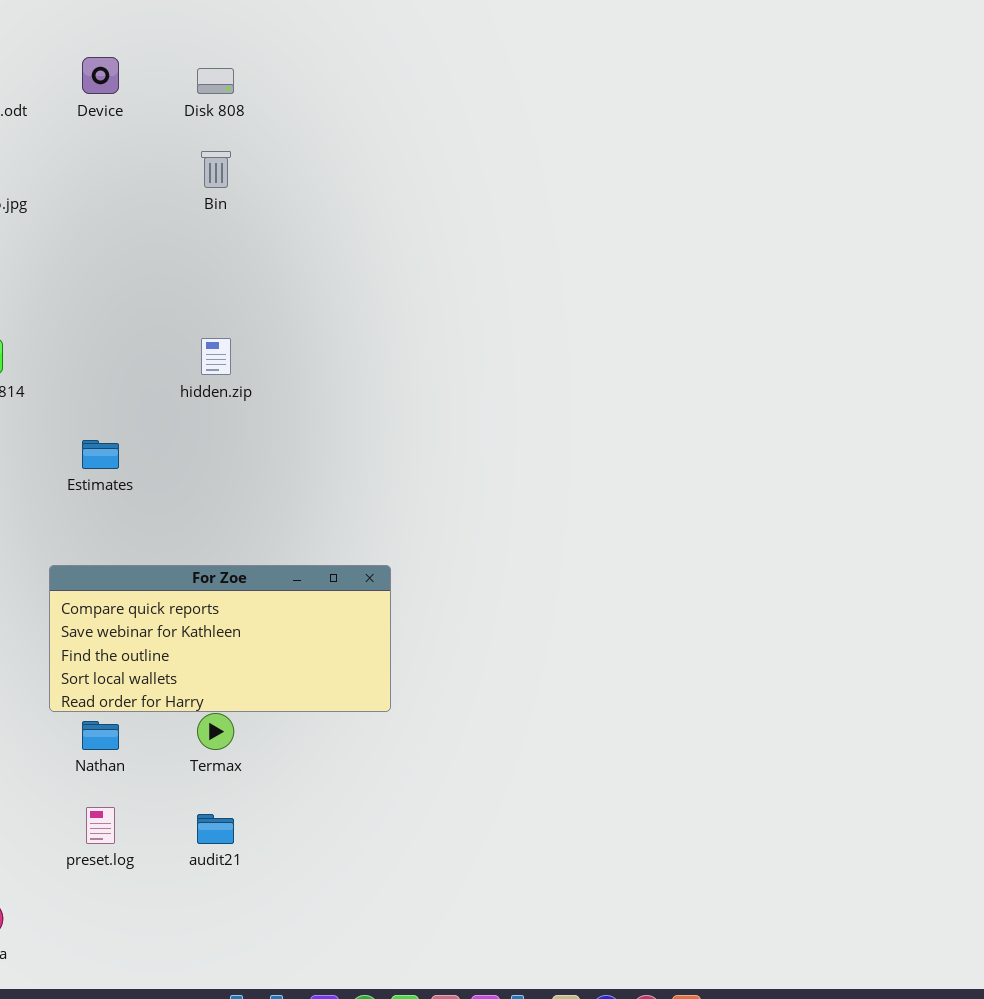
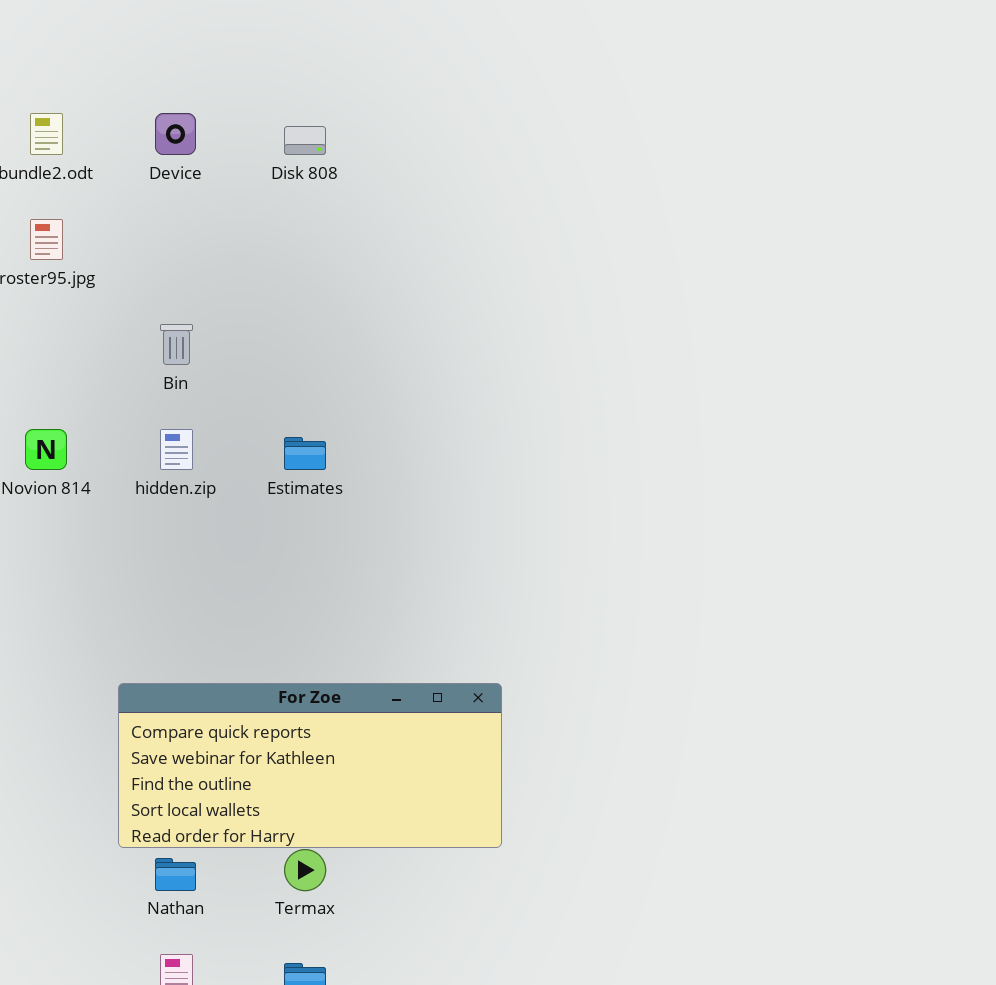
Bin: [201,151,231,188] -> [160,324,193,365], moved
hidden.zip: [201,338,231,375] -> [160,429,193,470], moved
Estimates: [82,440,119,469] -> [284,437,326,470], moved

